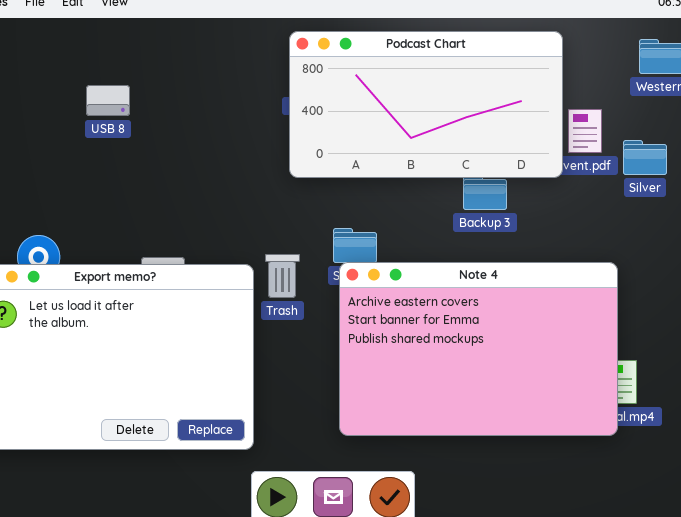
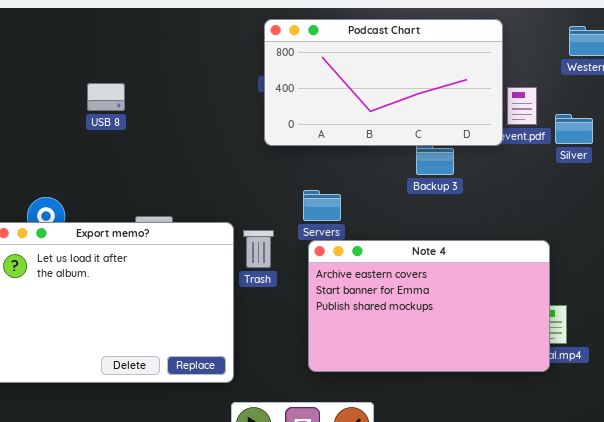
USB 8: [86,85,130,116] -> [87,83,125,111], moved
Trash: [265,254,300,298] -> [243,230,274,268], moved
Note 4: [339,262,618,436] -> [308,240,550,372], resized

